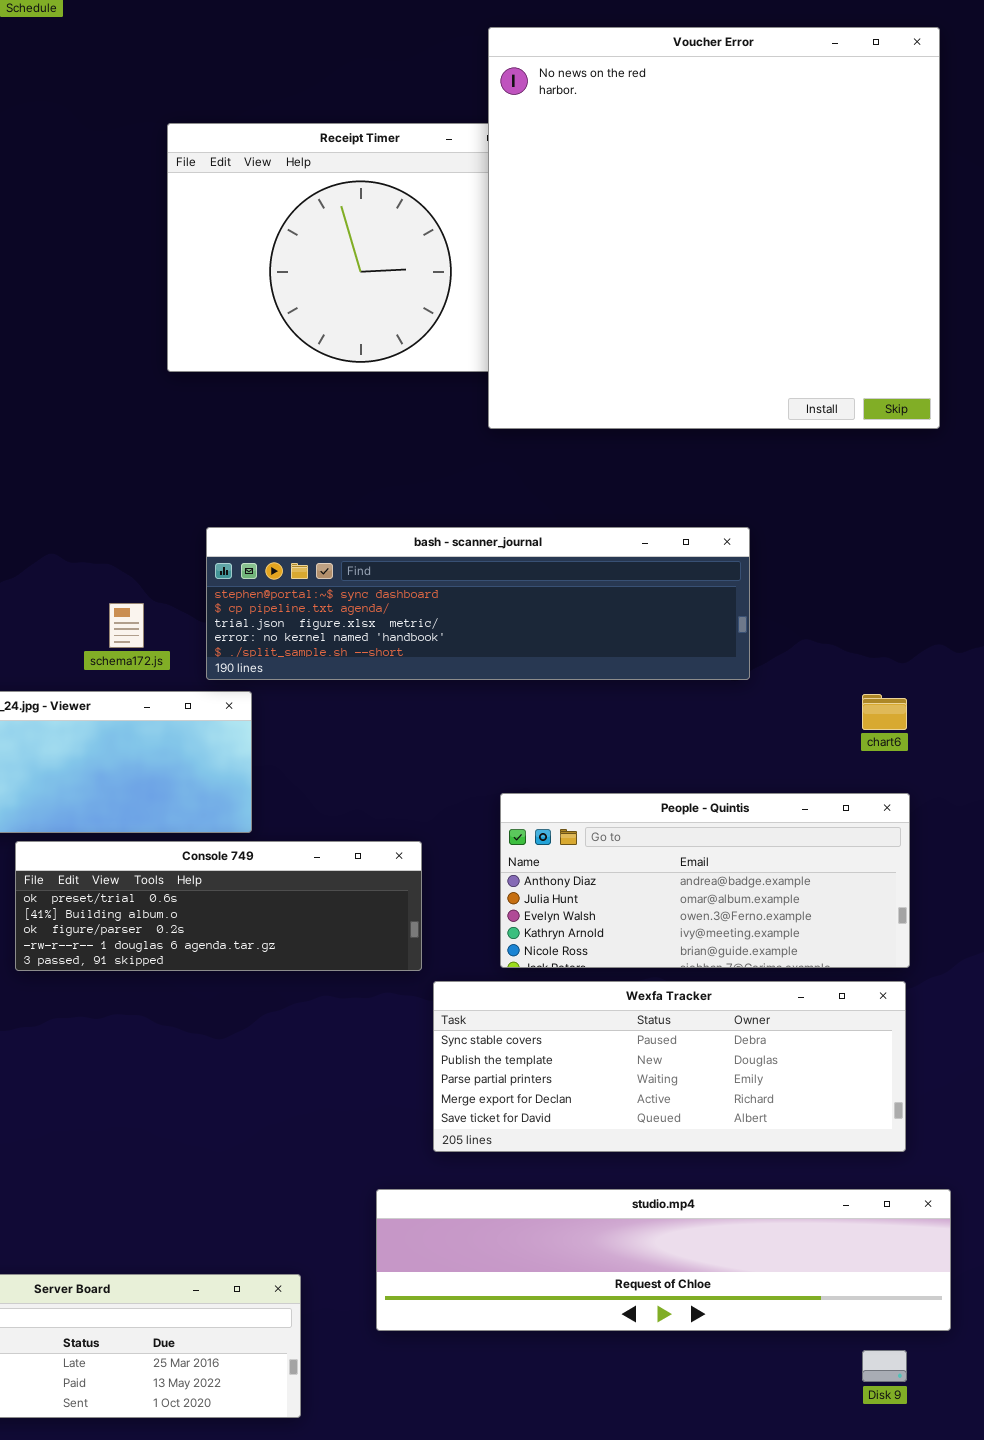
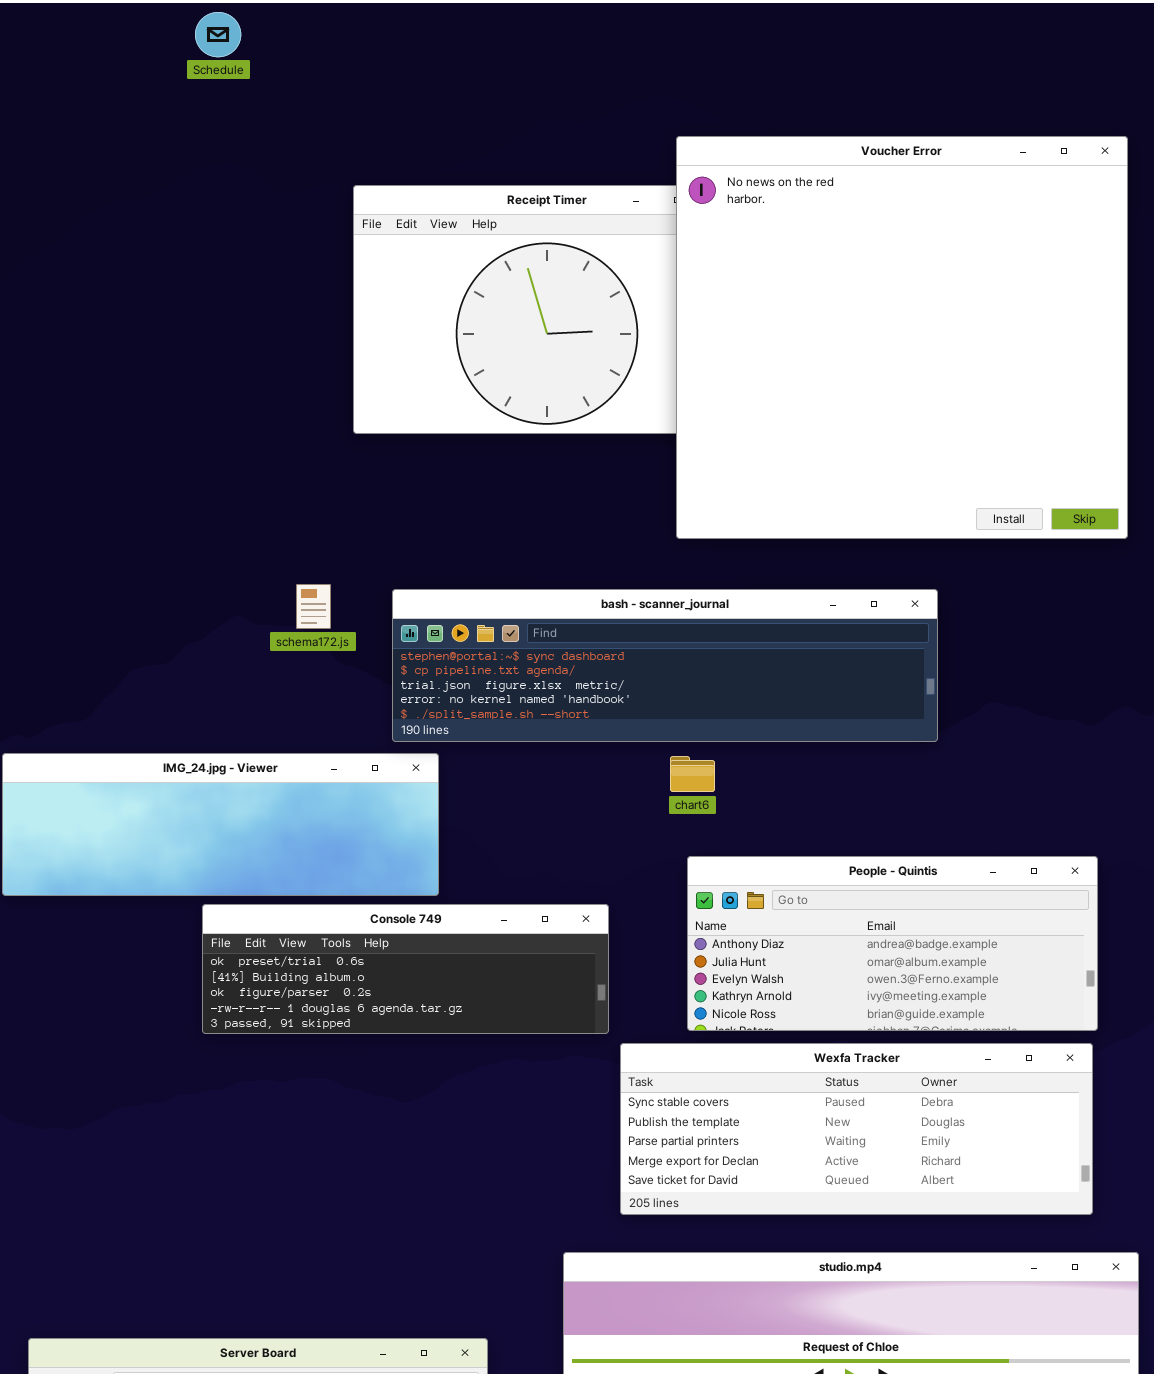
Voucher Error: [488,27,940,429] -> [676,136,1128,539], moved
schema172.js: [109,603,144,648] -> [296,584,331,629], moved
chart6: [862,694,907,730] -> [670,756,715,792], moved

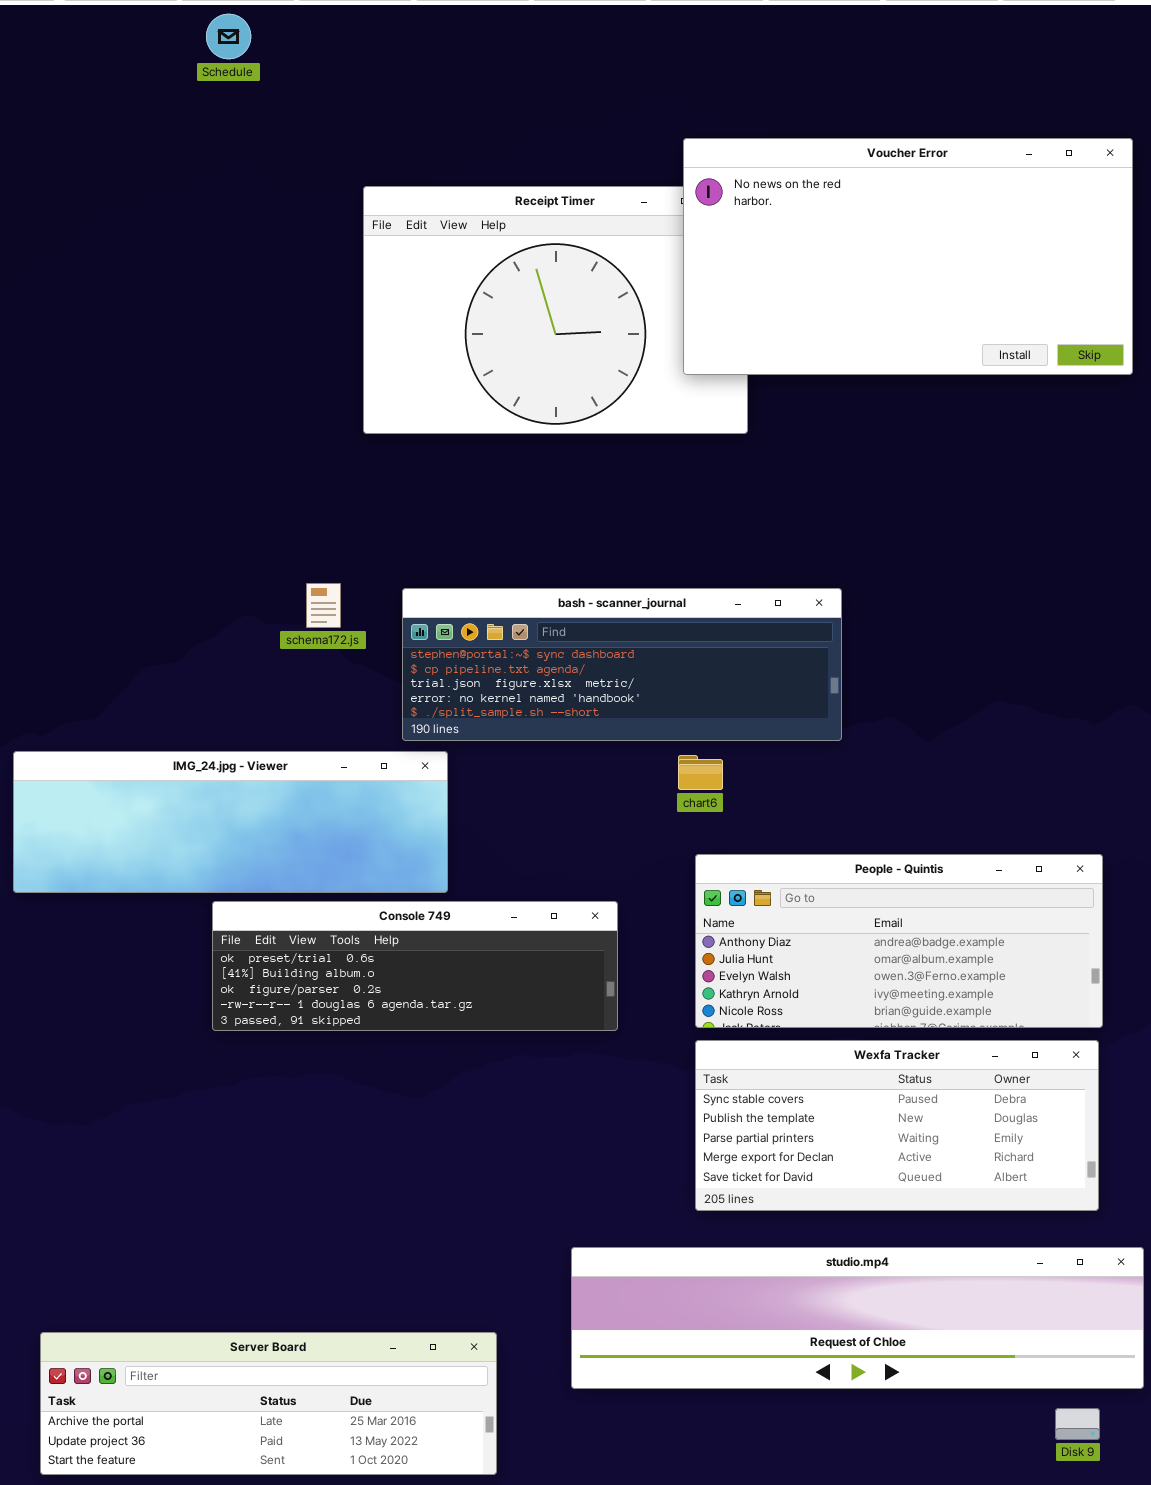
Voucher Error: [676,136,1128,539] -> [683,138,1133,375], resized
bash - scanner_journal: [392,589,938,742] -> [402,588,842,741], resized
Wexfa Tracker: [620,1043,1093,1215] -> [695,1040,1099,1211], resized

